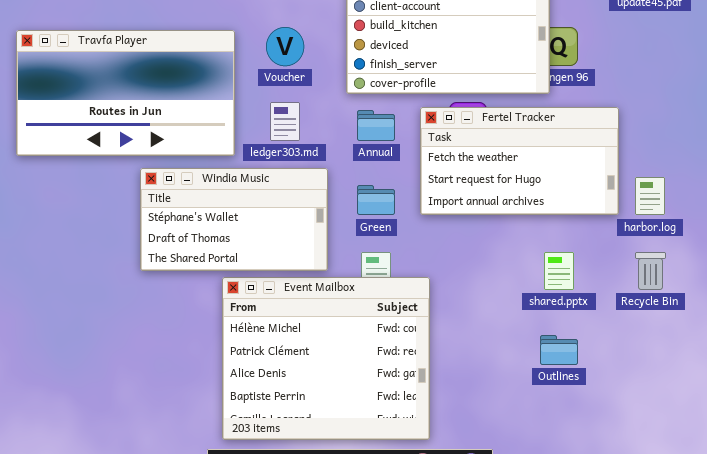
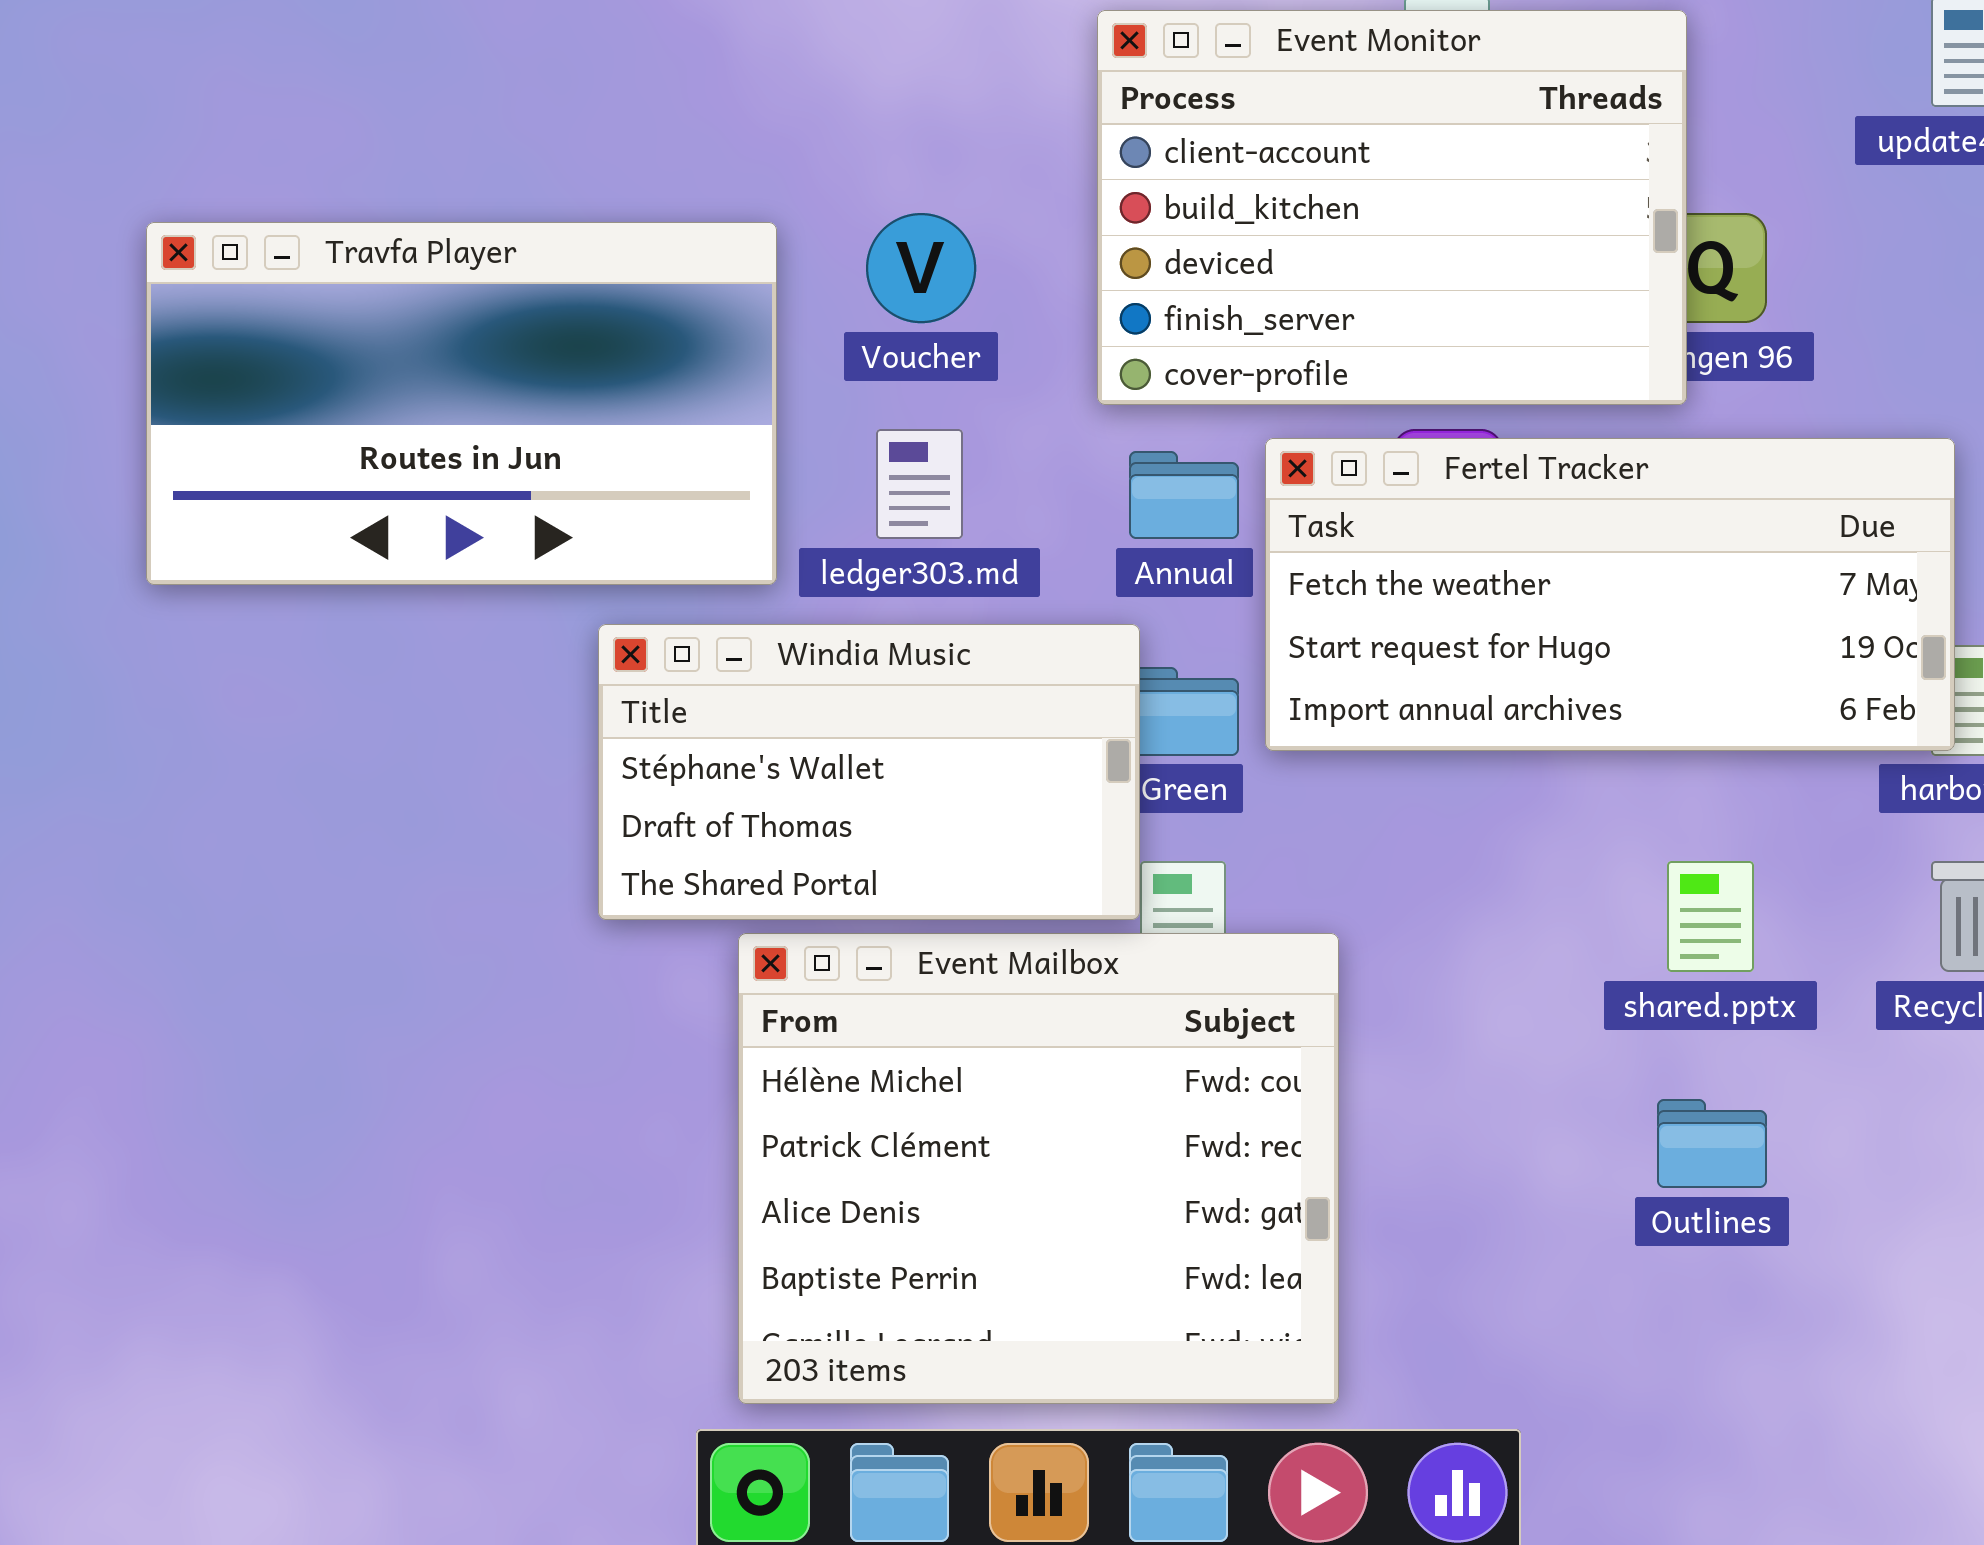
Fertel Tracker: [420,107,619,215] -> [1265,438,1955,751], moved, resized
Windia Music: [140,168,328,271] -> [598,624,1140,920], moved

